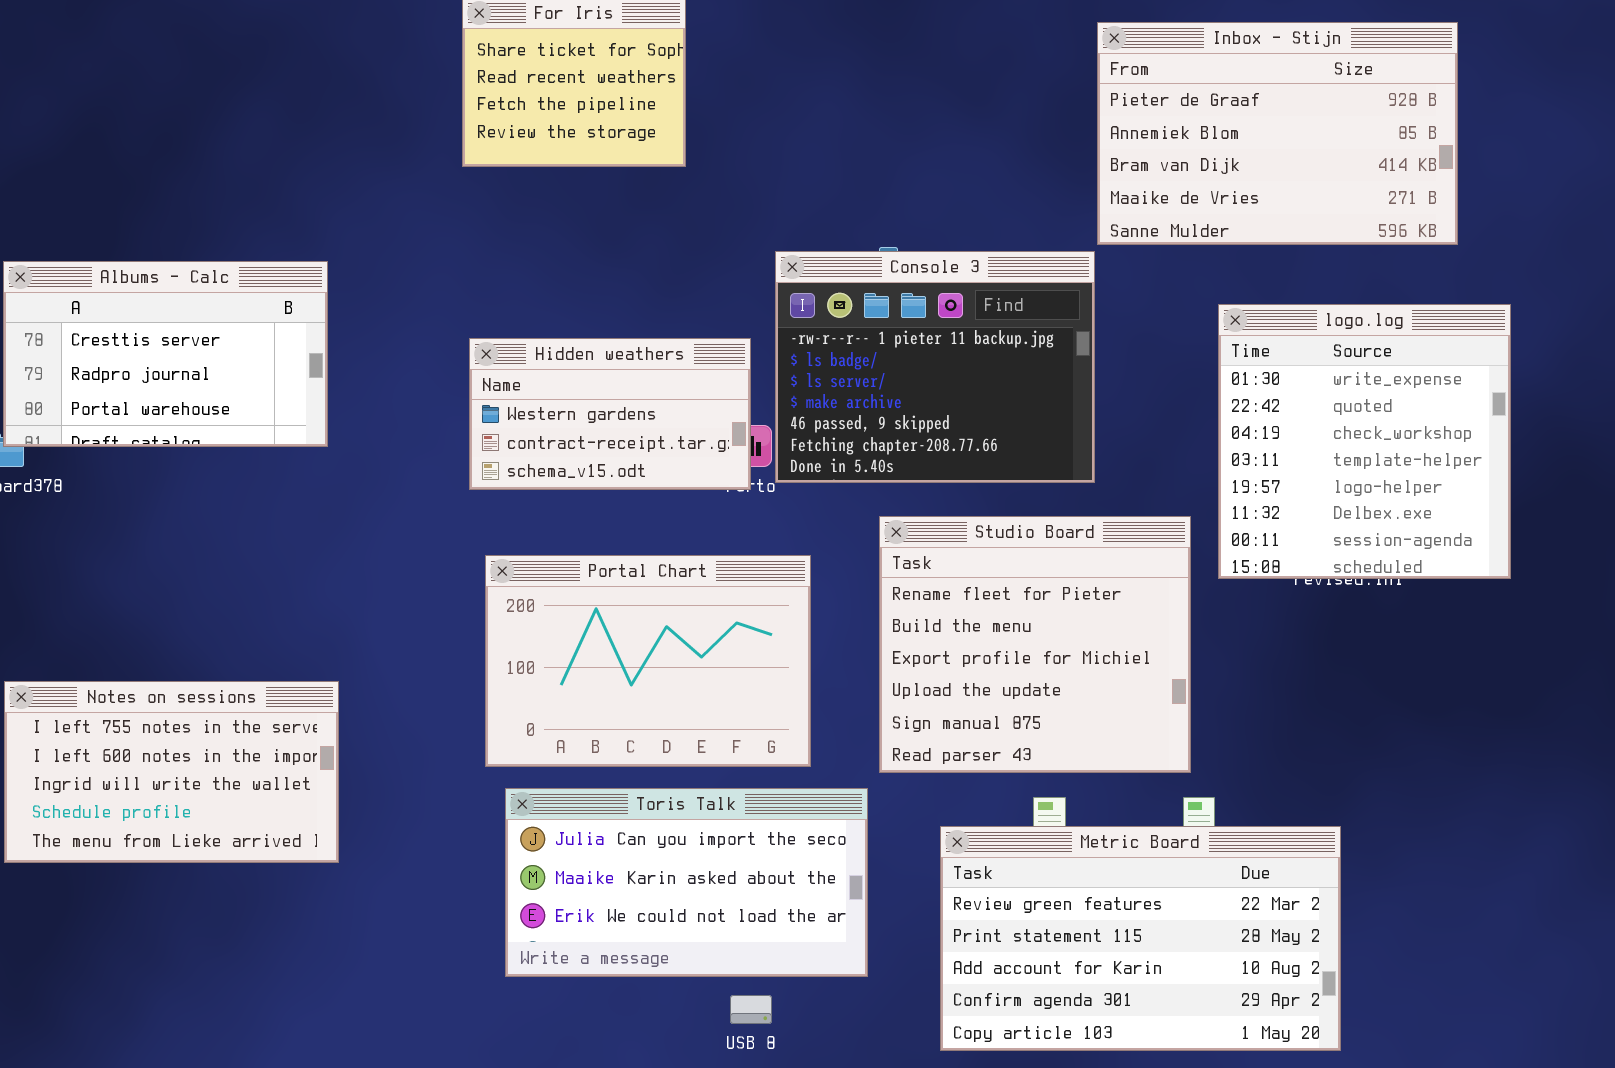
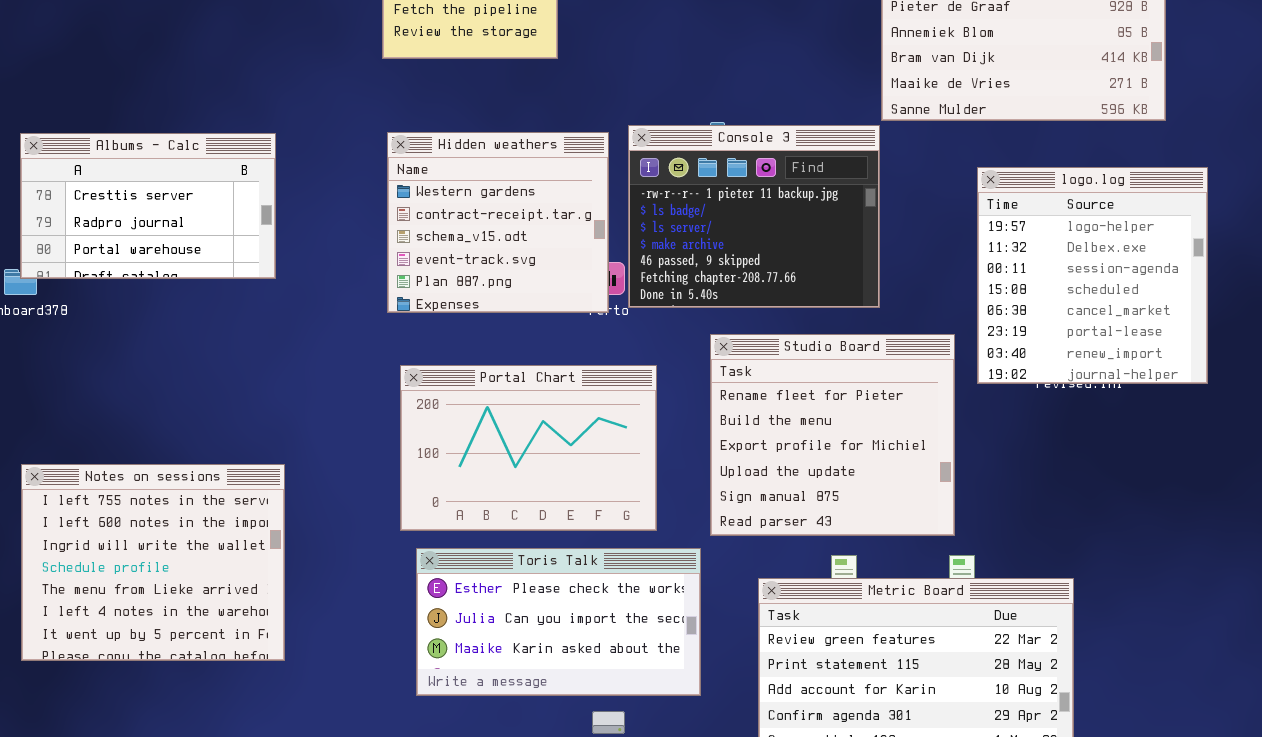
logo.log: [1218,304,1511,579] -> [977,167,1208,384], scrolled down 4 rows
Hidden weathers: [469,338,751,490] -> [387,132,609,313], resized
Notes on sessions: [4,681,339,863] -> [21,464,285,661], resized
Toris Talk: [505,788,868,977] -> [416,548,701,696], scrolled up 1 row

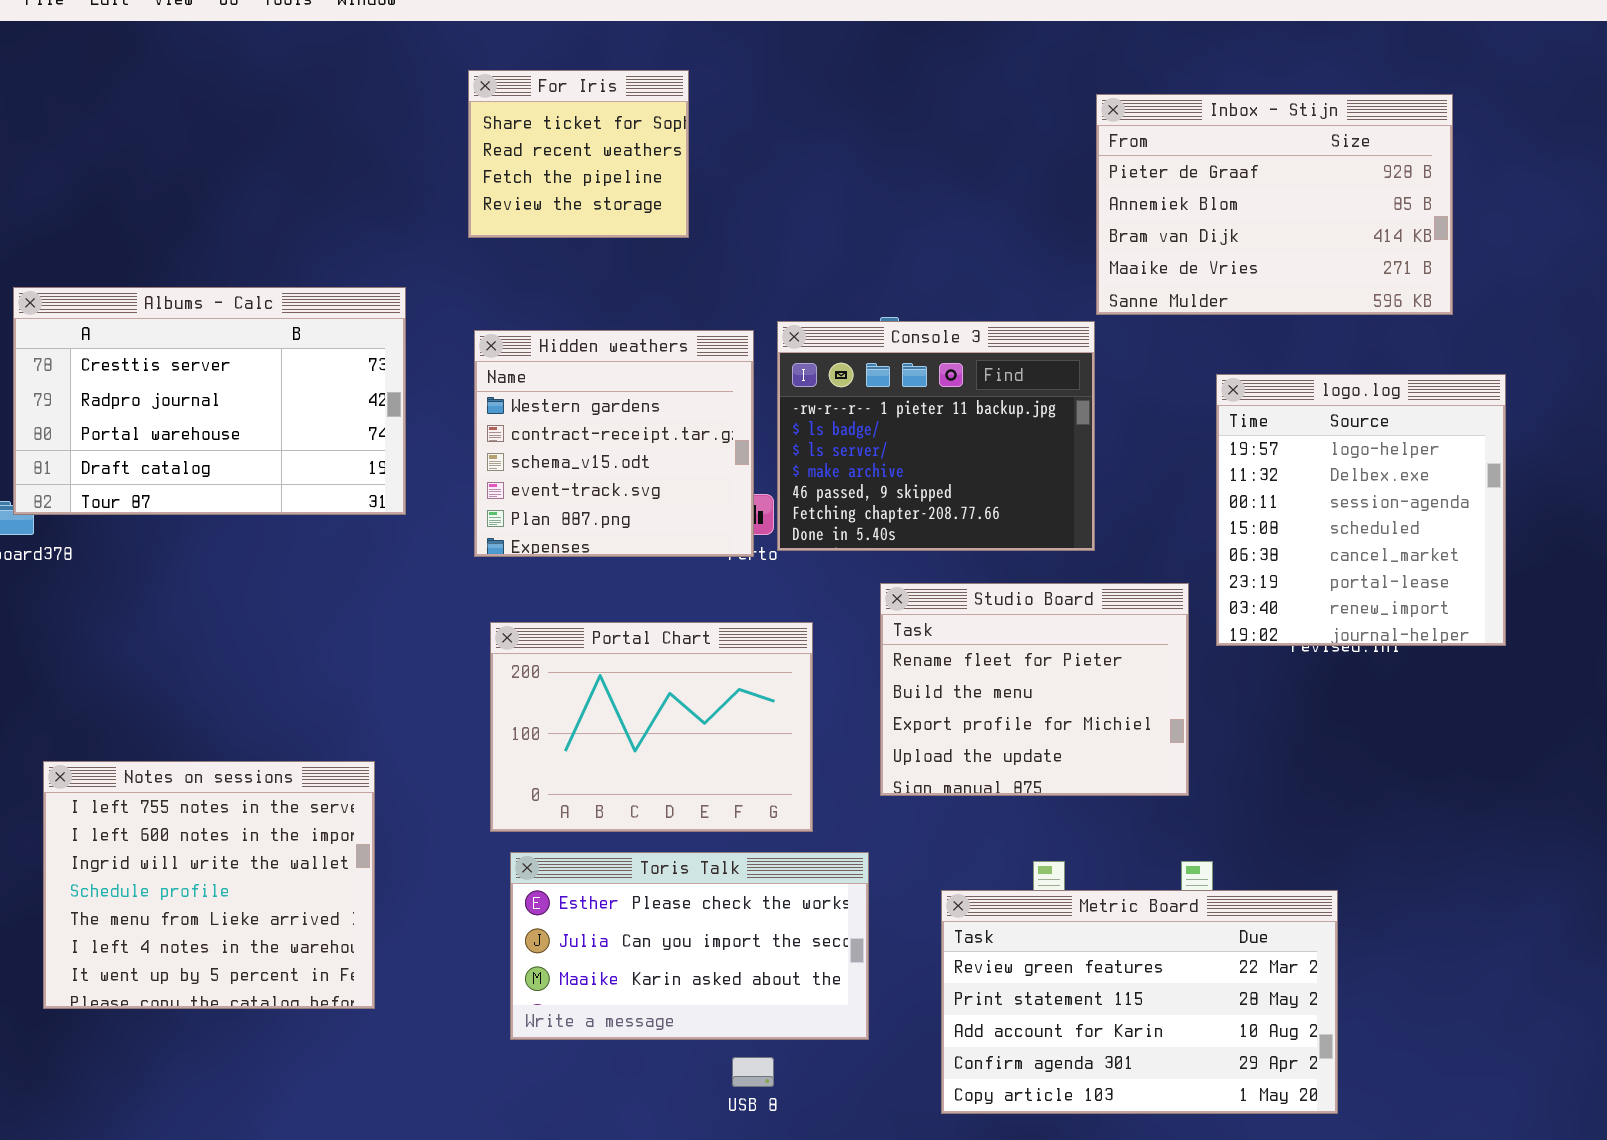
Albums - Calc: [20,133,276,279] -> [13,287,406,515], resized
Studio Board: [710,334,955,536] -> [880,583,1189,796], resized
Notes on sessions: [21,464,285,661] -> [43,761,375,1009], moved

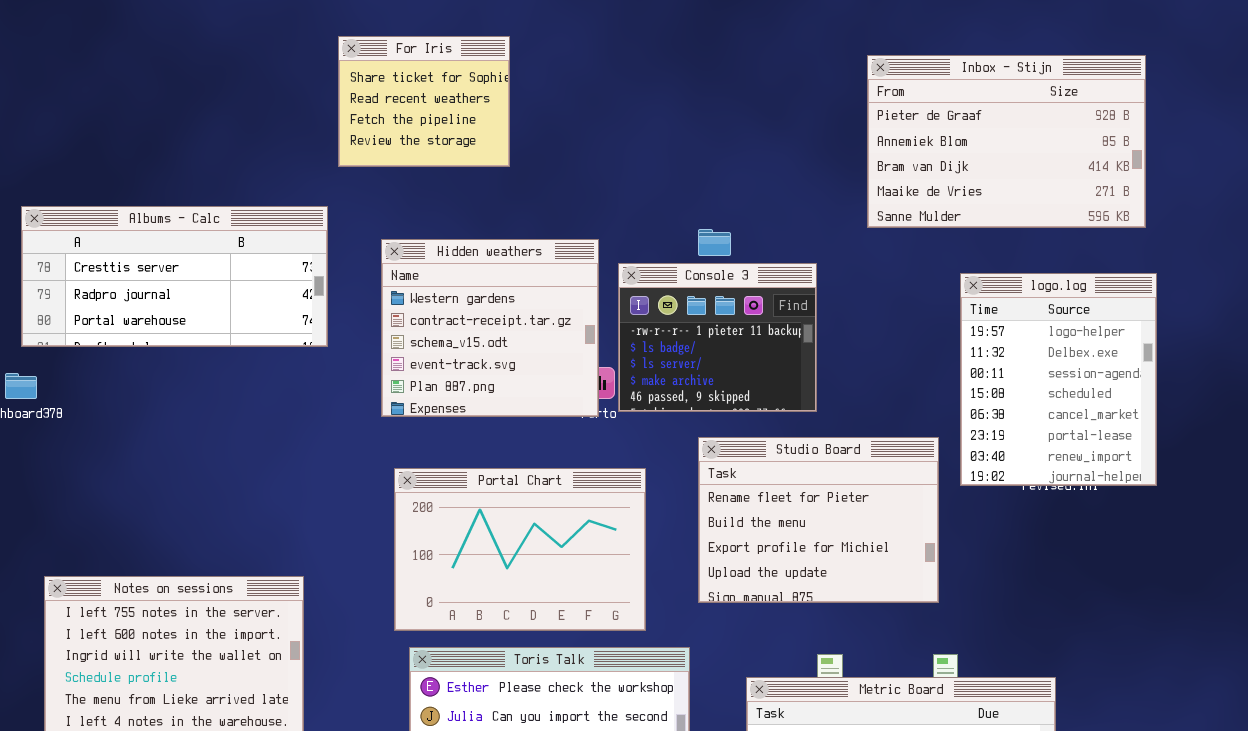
For Iris: [468,70,689,238] -> [338,36,510,167], moved
Albums - Calc: [13,287,406,515] -> [21,206,328,347], resized
Console 3: [777,321,1095,551] -> [618,263,817,412], resized
logo.log: [1216,374,1506,646] -> [960,273,1157,486], resized

